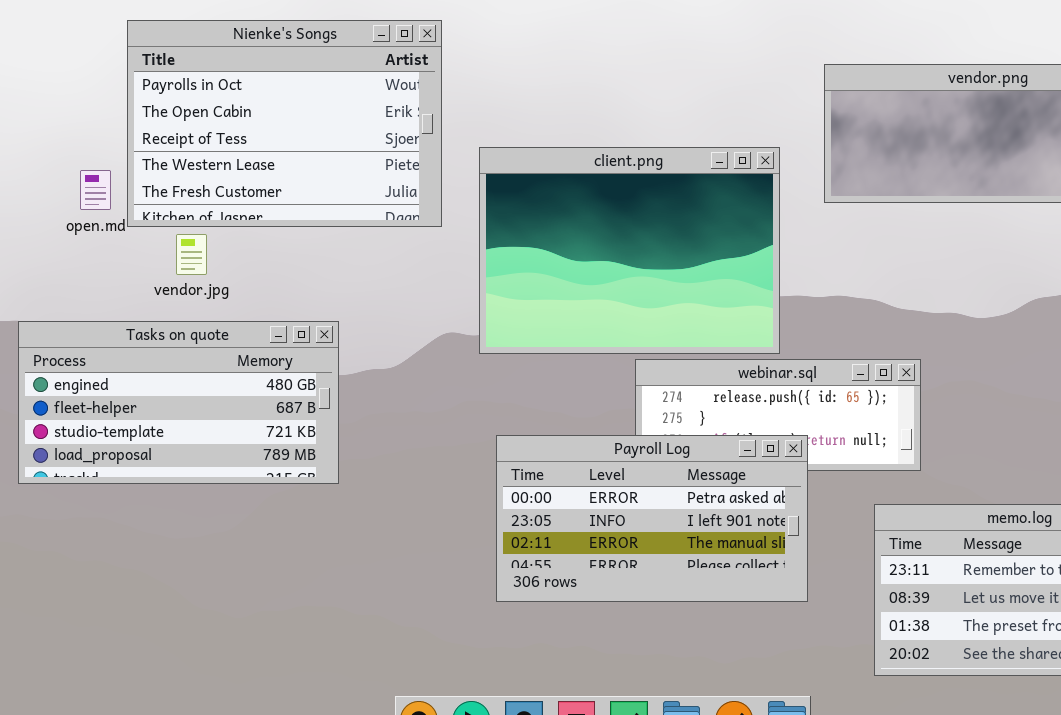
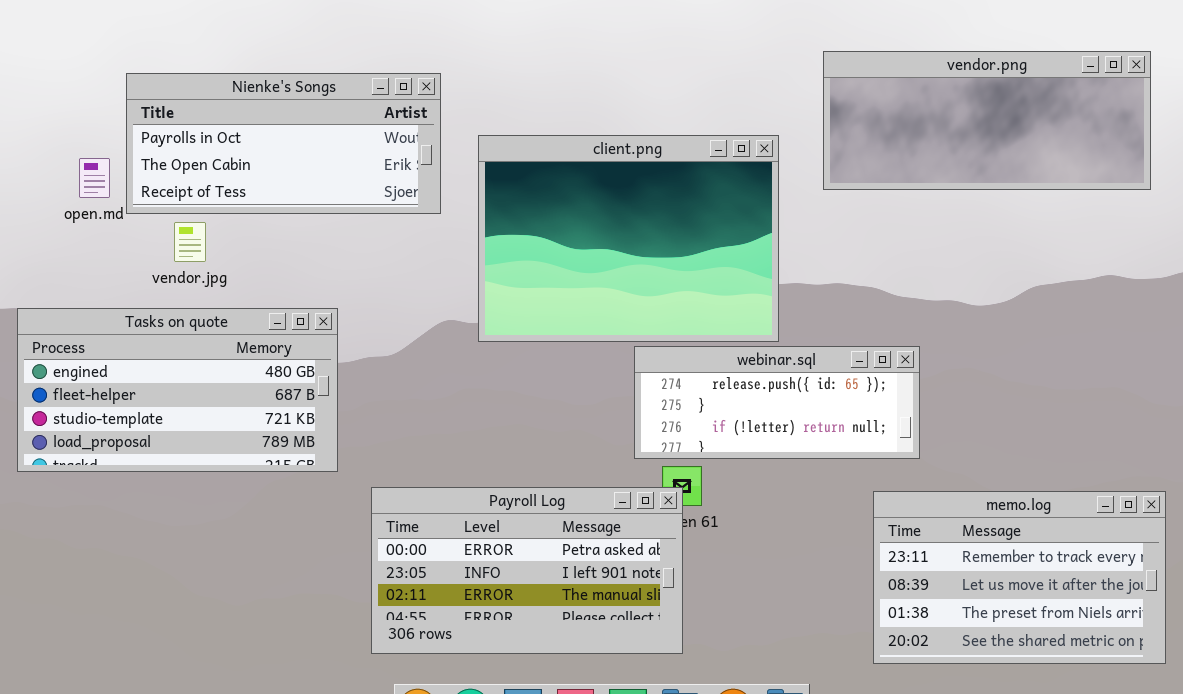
Nienke's Songs: [127,20,442,227] -> [126,73,441,214], resized
Payroll Log: [496,435,808,602] -> [371,487,683,654], moved

